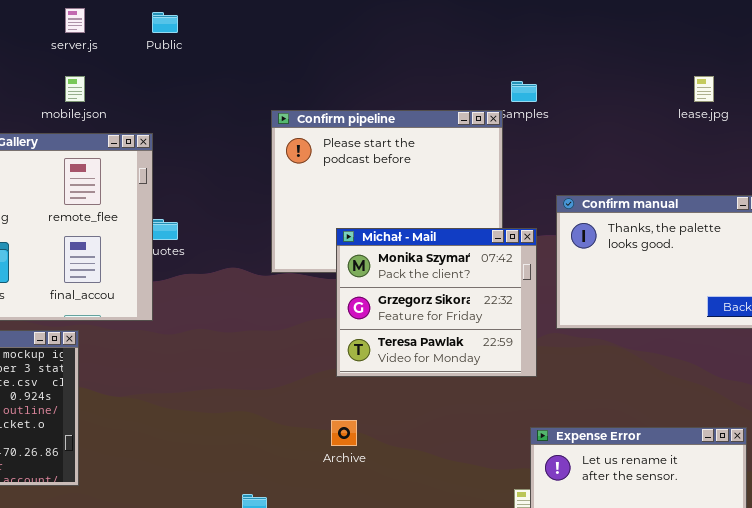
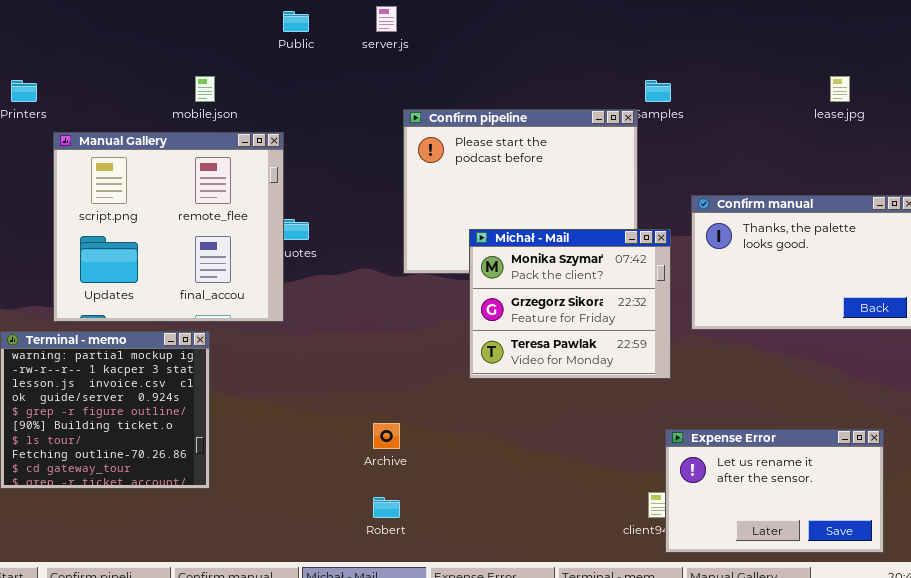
server.js: [65,8,85,33] -> [376,6,397,32], moved
Archive: [331,420,357,446] -> [373,423,400,449], moved

